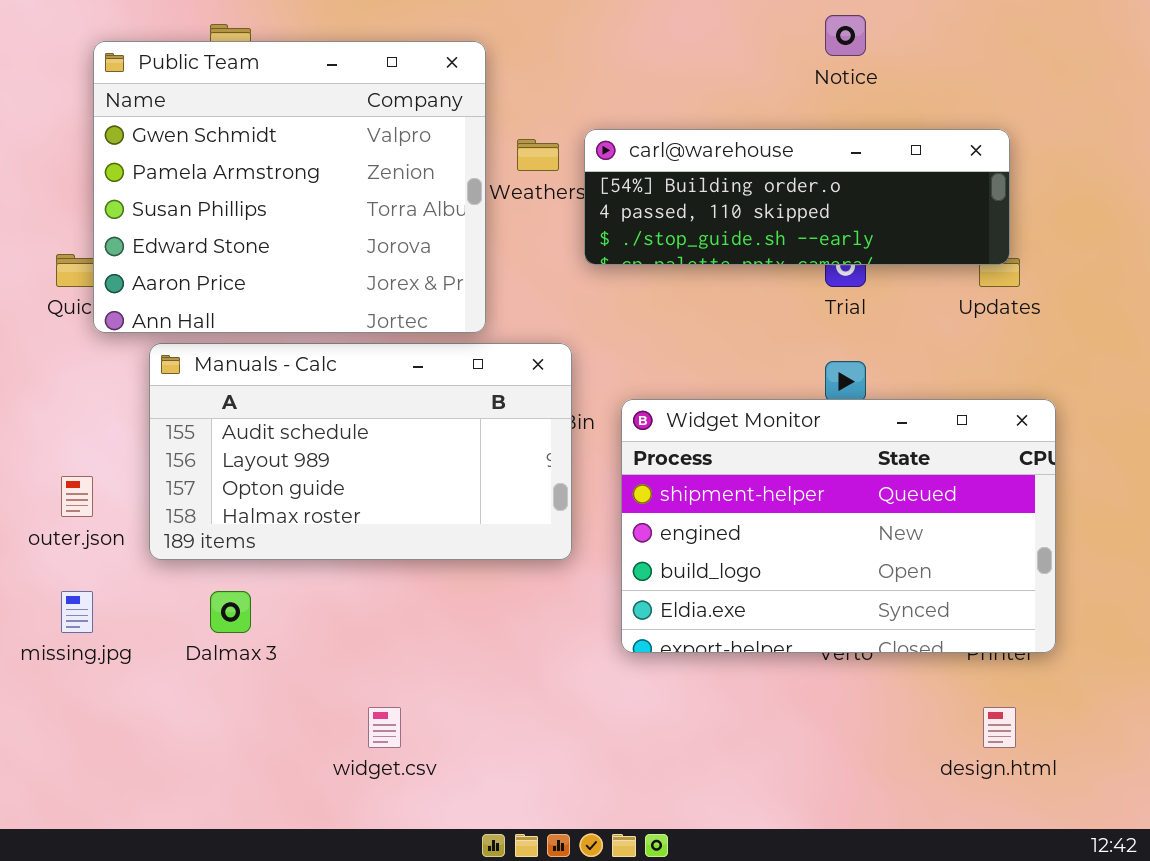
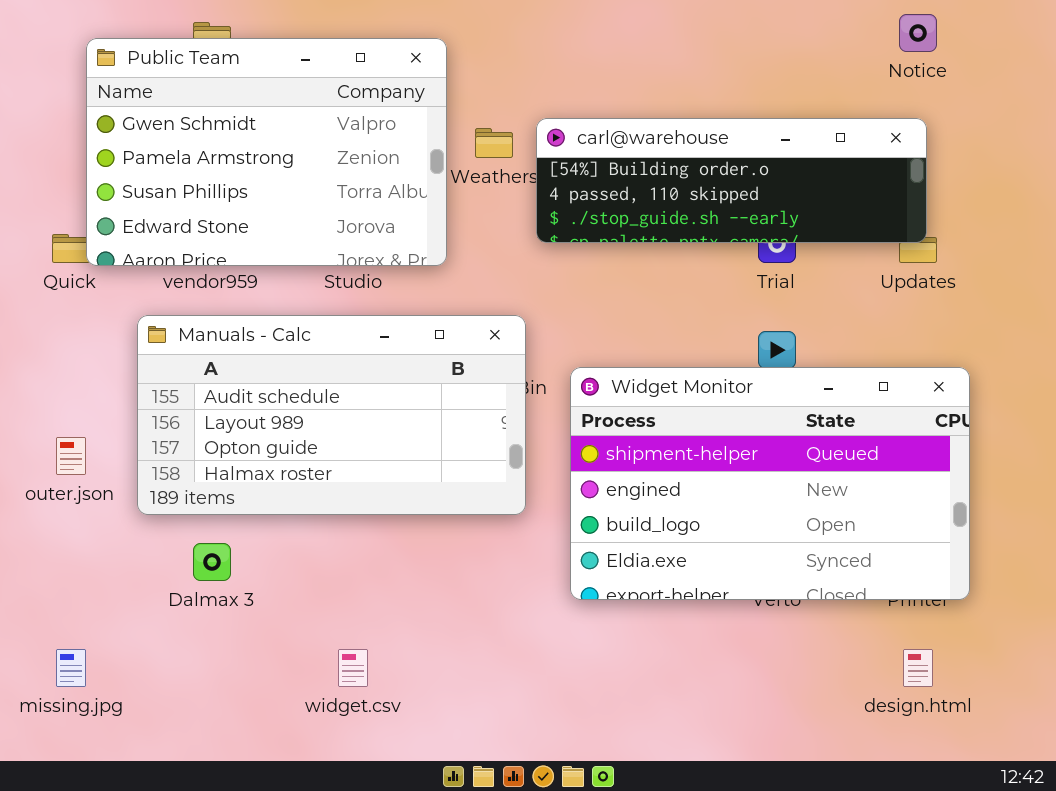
Notice: [825,15,866,56] -> [899,14,937,52], moved
Public Team: [93,41,486,333] -> [86,38,447,266], resized
missing.jpg: [61,591,93,633] -> [56,649,86,687], moved

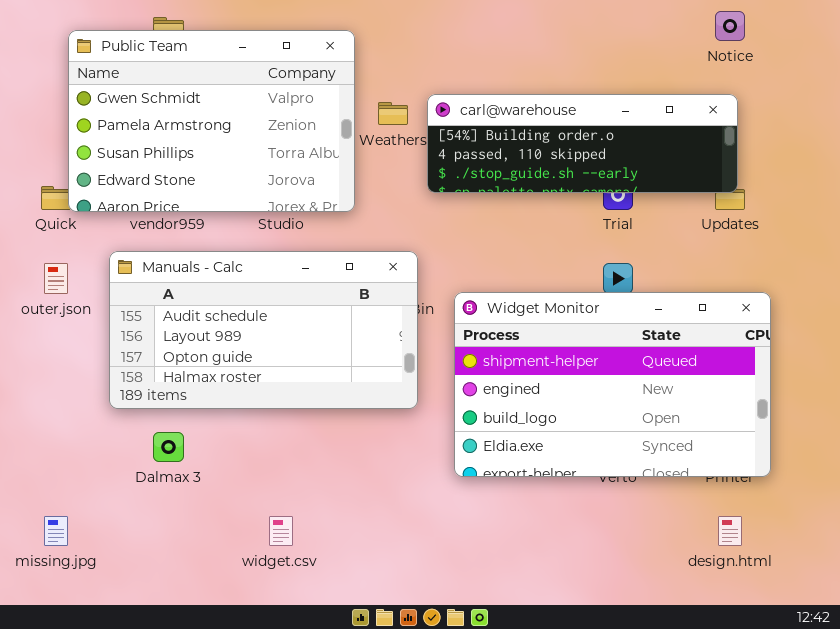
outer.json: [56,437,86,475] -> [44,263,68,294], moved

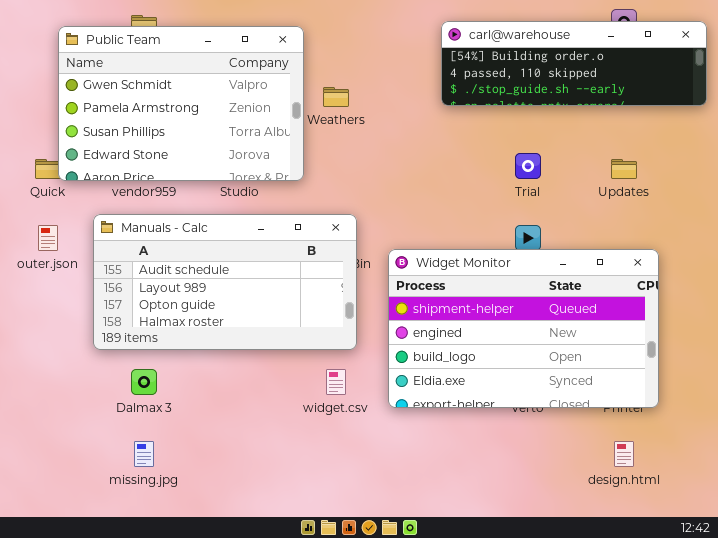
carl@warehouse: [427,94,738,193] -> [441,21,707,106], moved
missing.jpg: [44,516,68,546] -> [134,441,154,467], moved
widget.csv: [269,516,293,546] -> [326,369,346,395], moved

